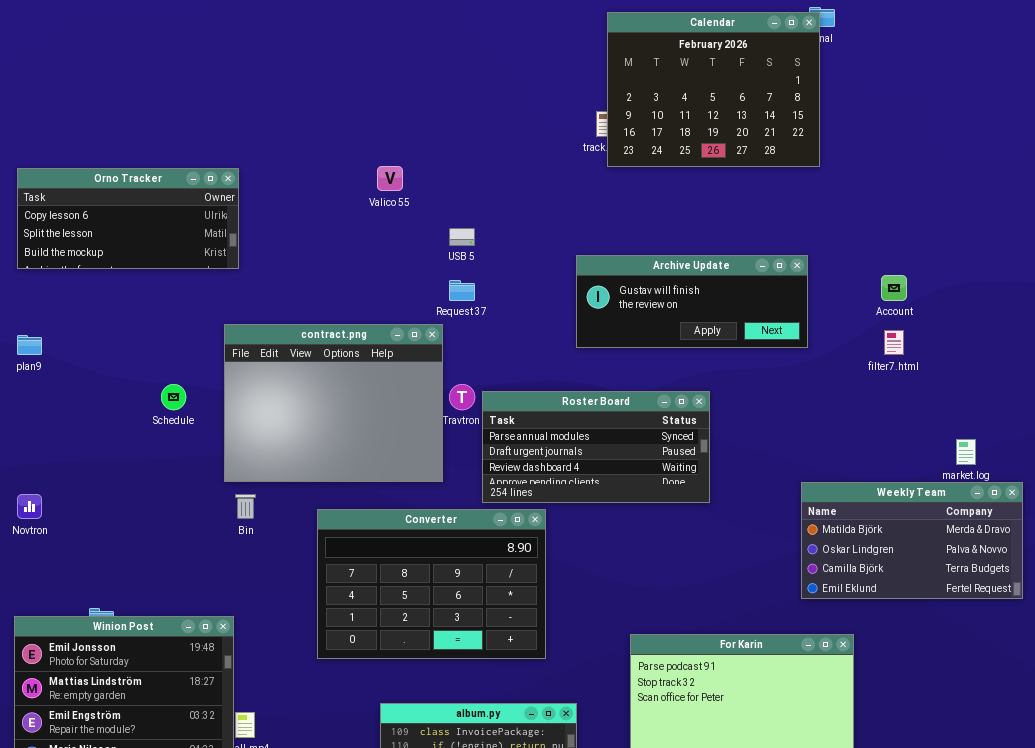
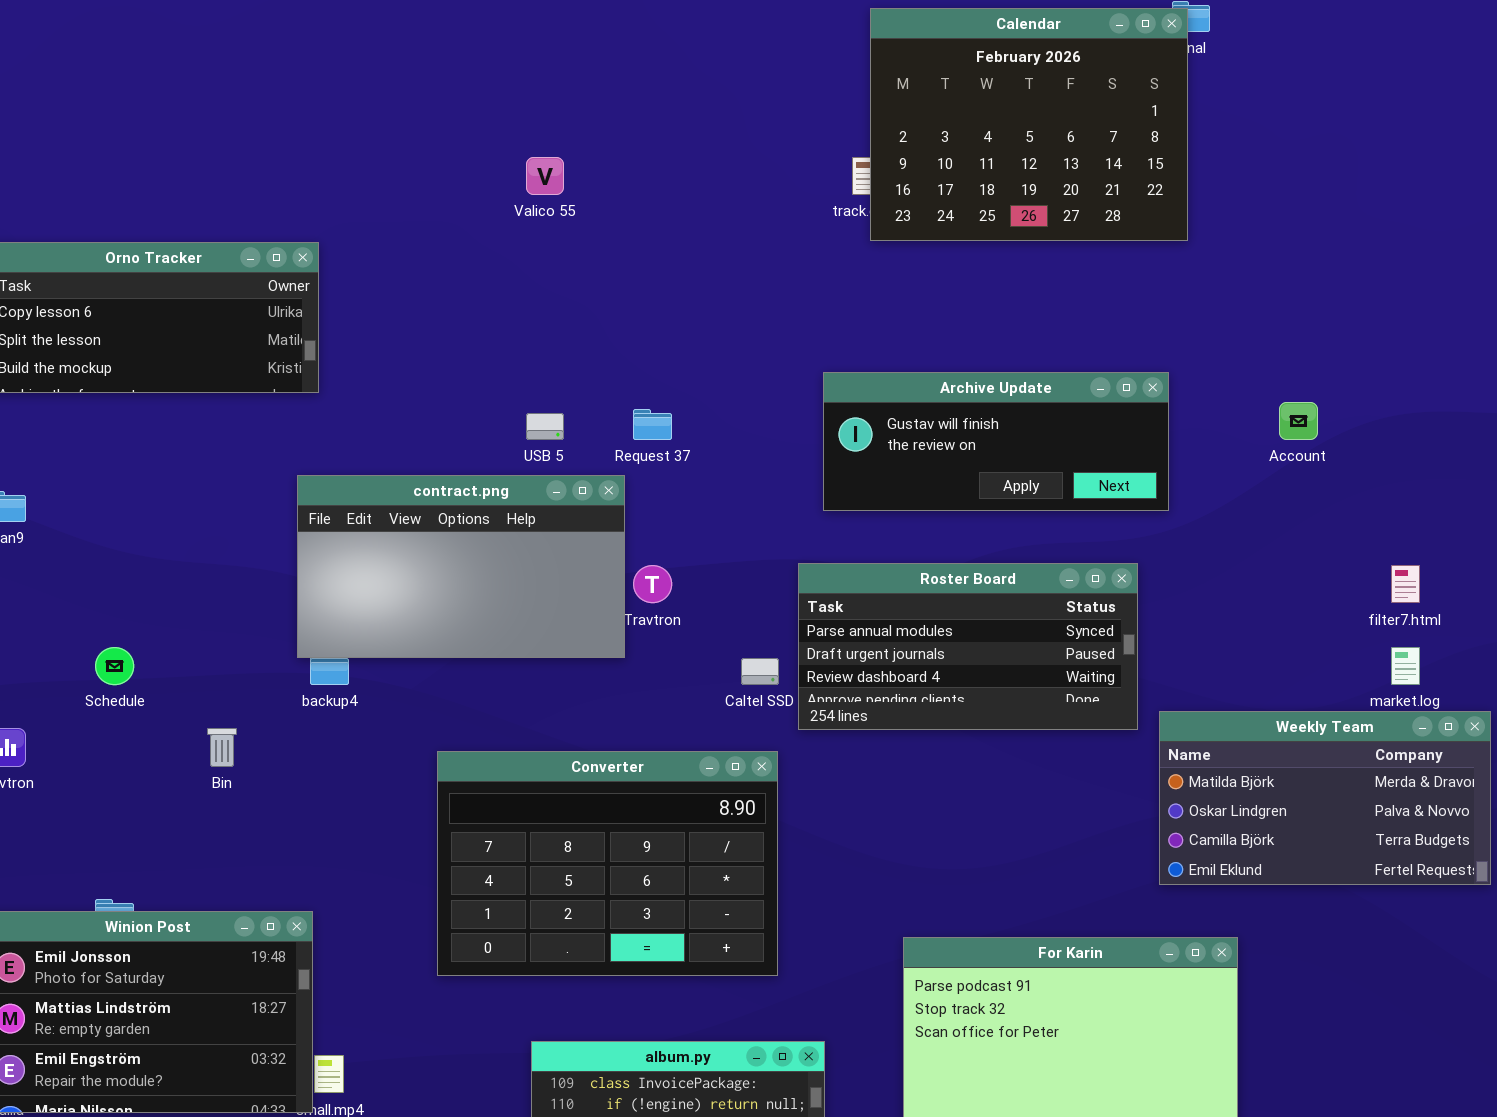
Valico 55: [377,166,403,191] -> [526,157,564,195], moved
USB 5: [449,228,475,246] -> [526,413,564,440], moved
contract.png: [224,324,443,482] -> [297,475,625,658], resized
filter7.html: [884,330,904,355] -> [1391,565,1420,603], moved
Schedule: [161,384,186,410] -> [95,647,134,685], moved
Roster Board: [482,391,710,503] -> [798,563,1138,730], moved
Bin: [235,494,256,519] -> [207,728,237,767], moved

